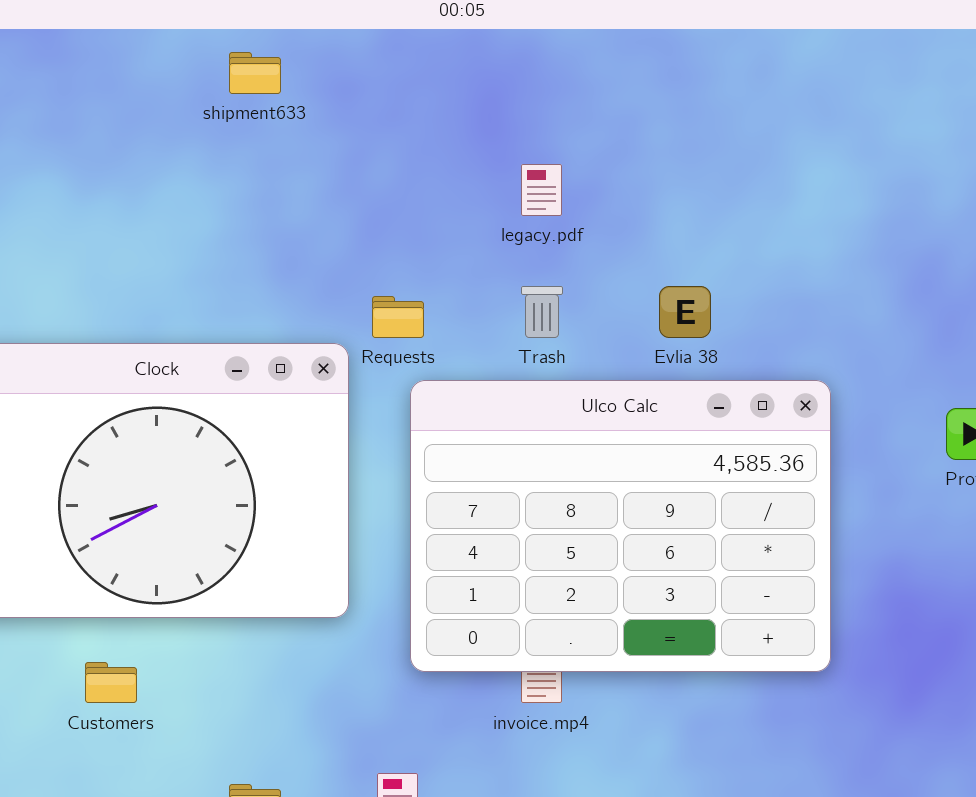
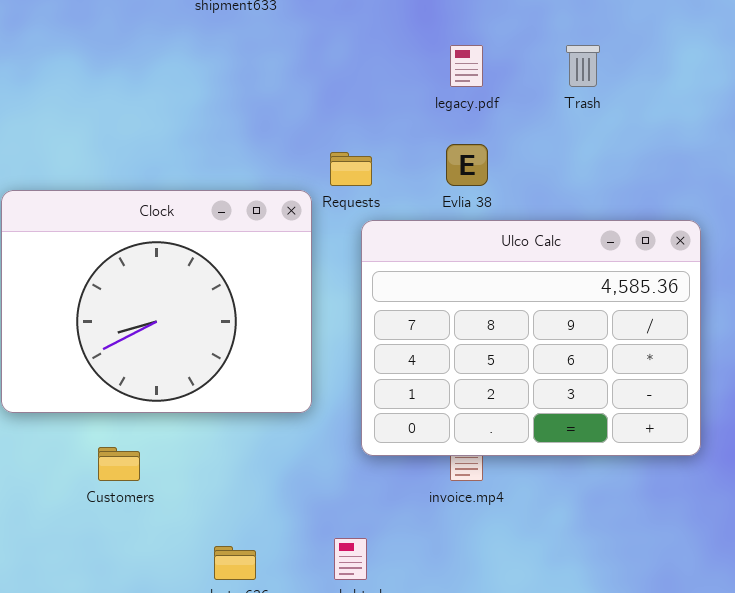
Trash: [521,286,563,338] -> [566,45,600,87], moved
Evlia 38: [659,286,711,338] -> [446,144,488,186], moved

